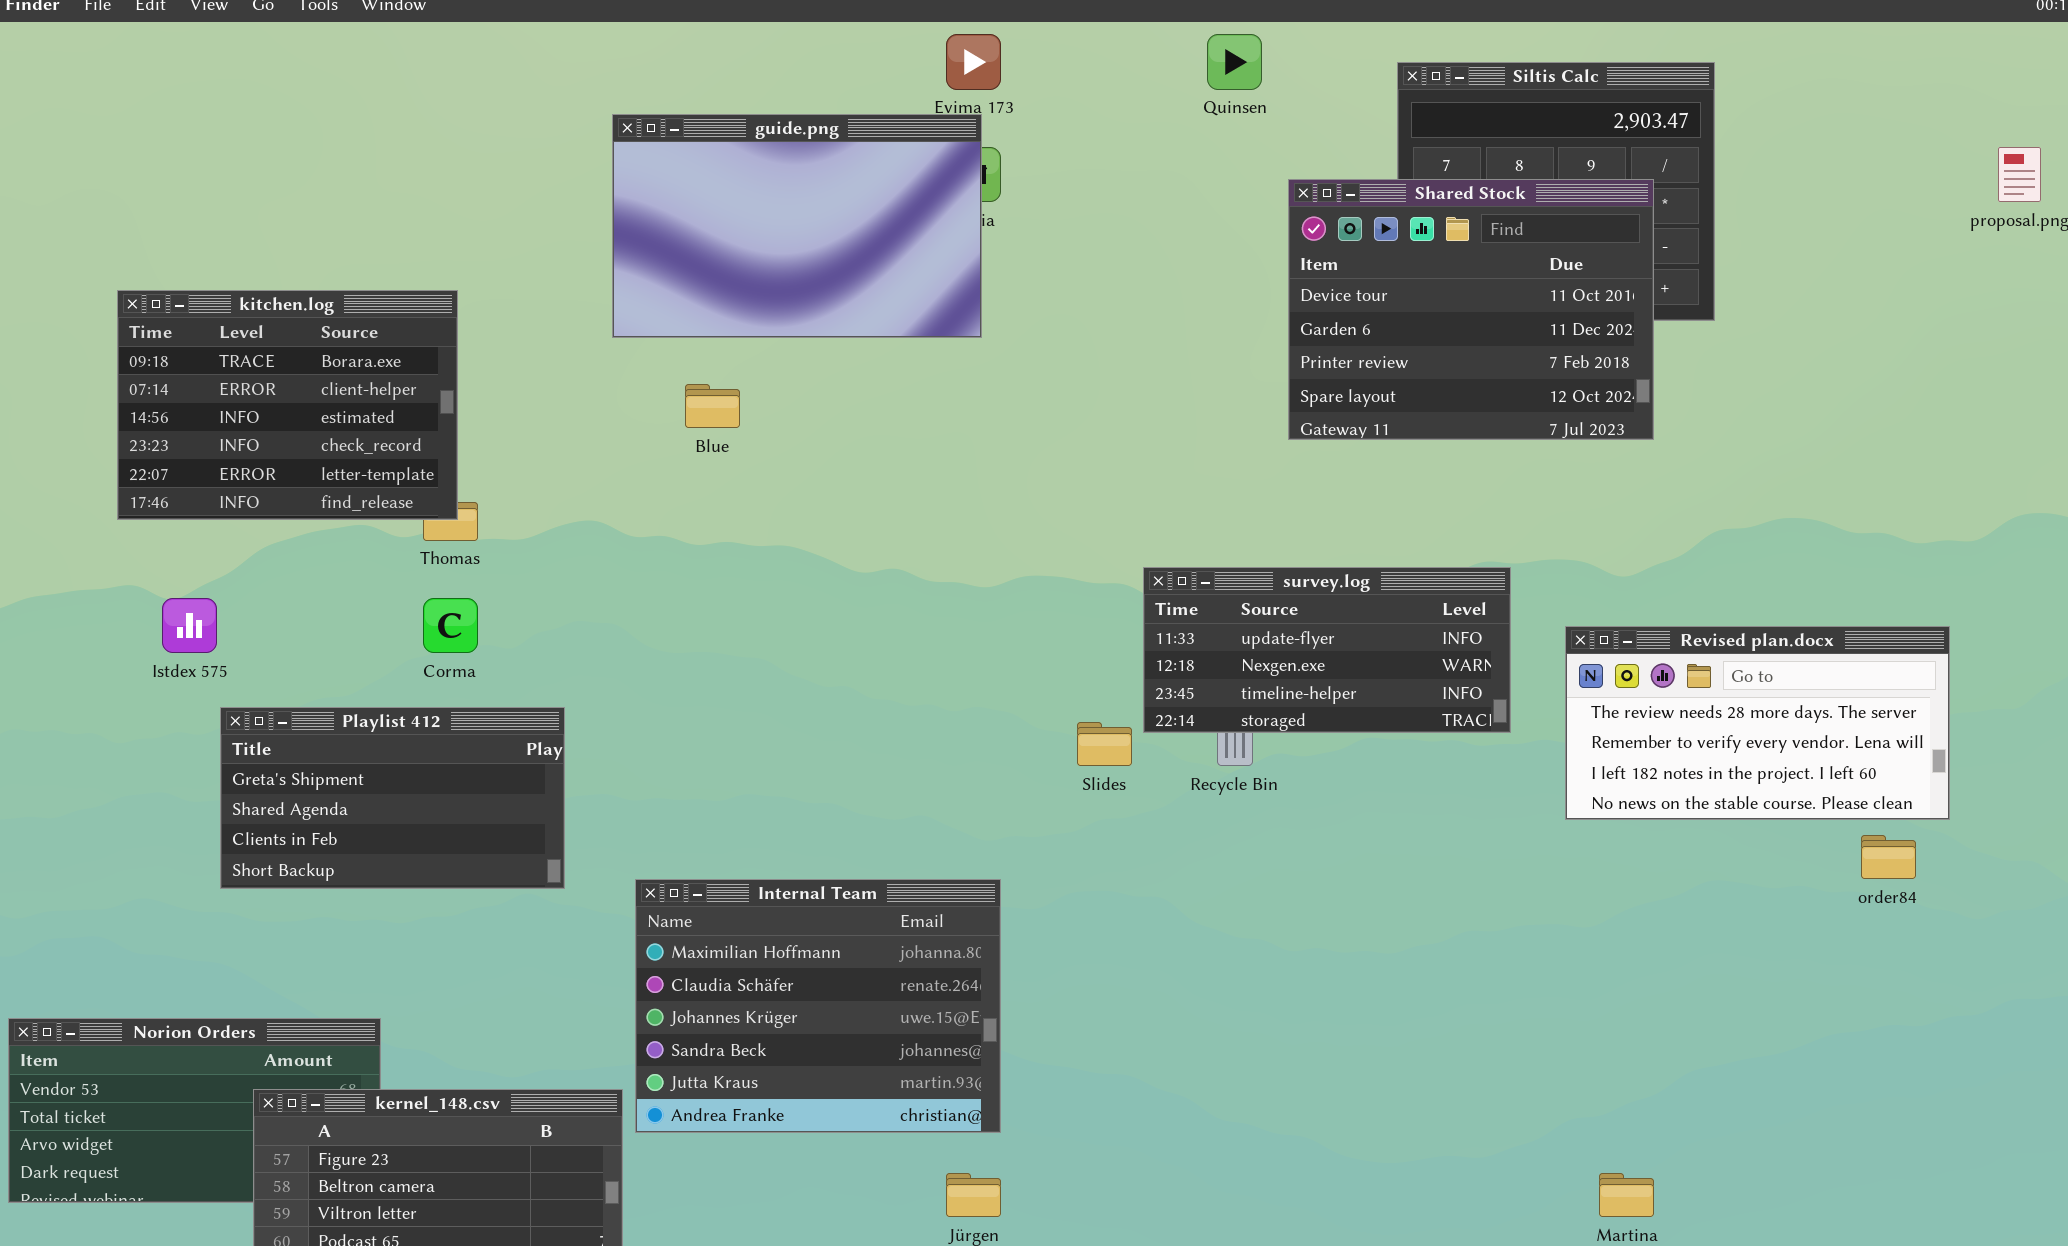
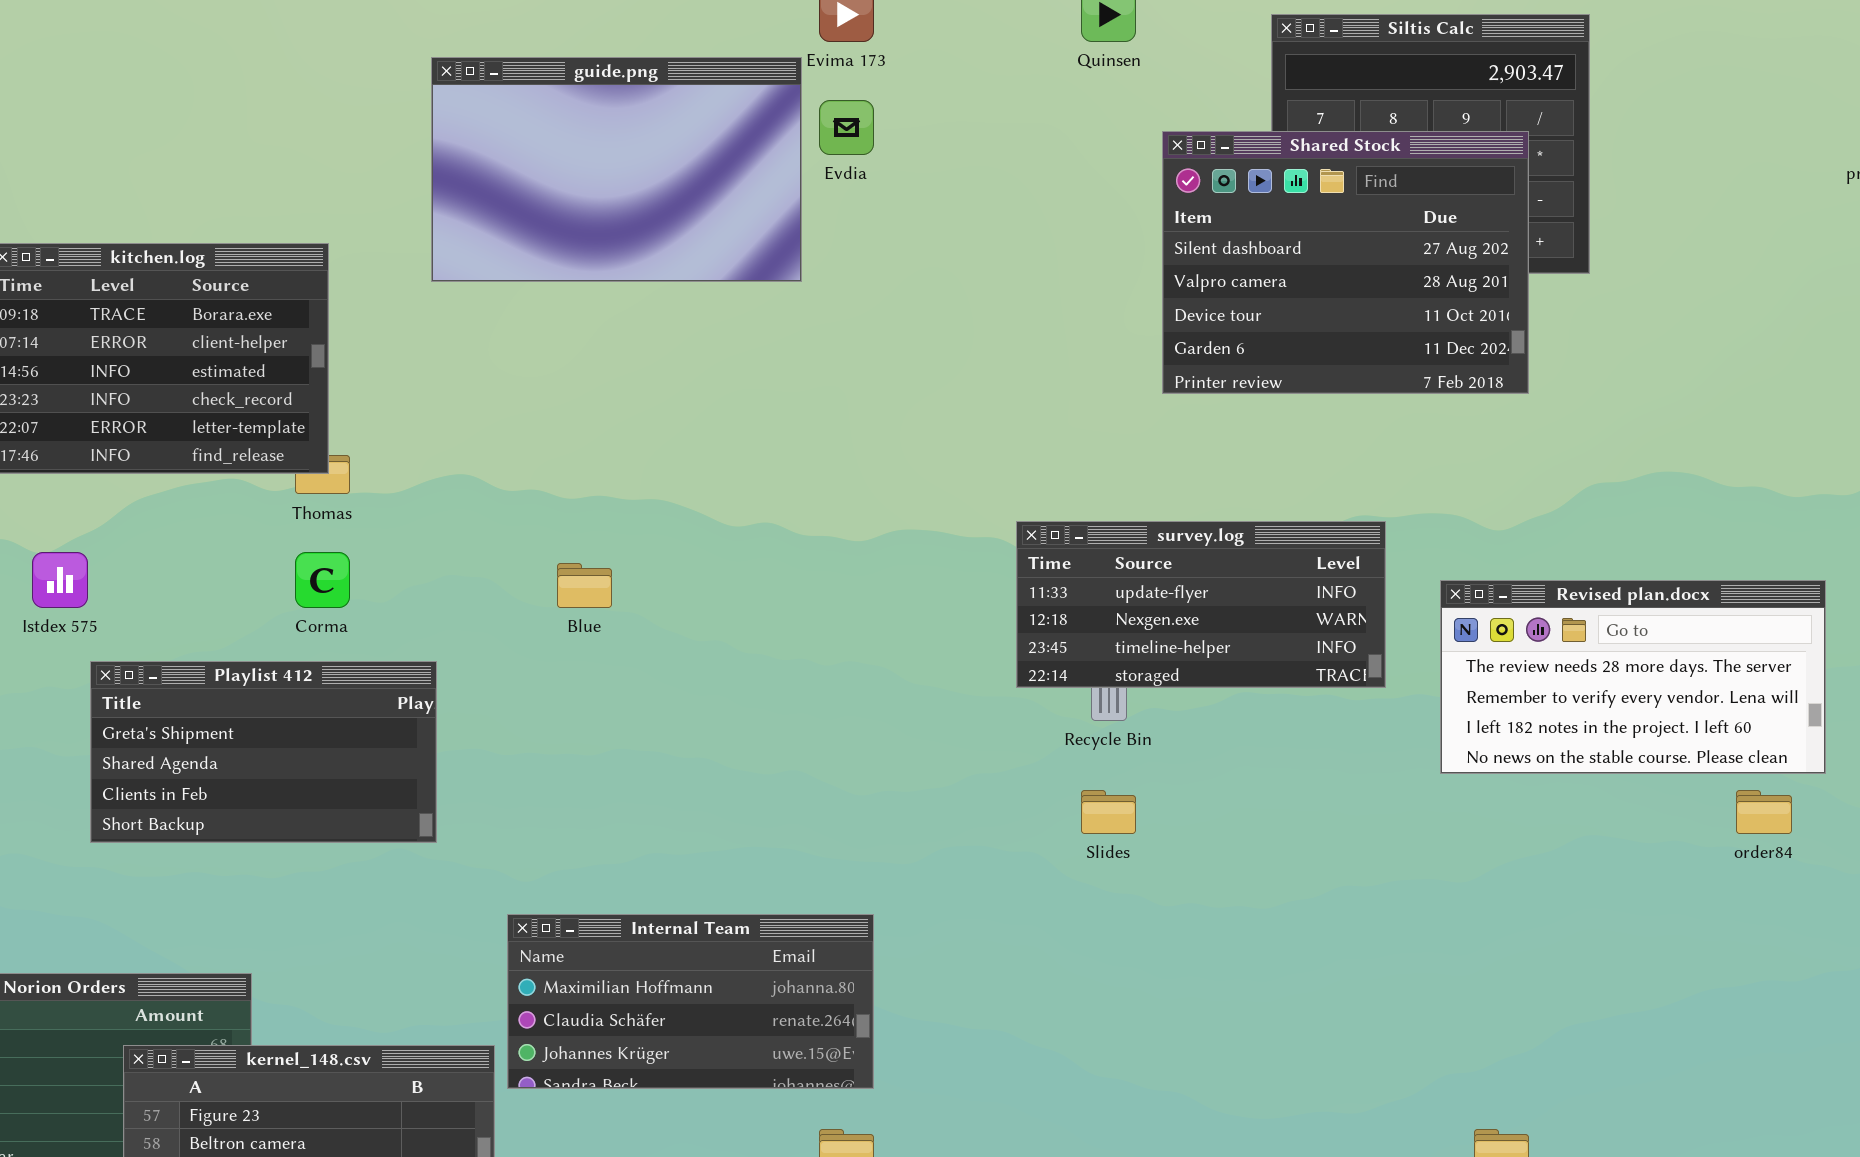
guide.png: [612,114,982,338] -> [431,57,802,282], moved
Shared Stock: [1288,179,1654,440] -> [1162,131,1529,394], scrolled up 2 rows
Blue: [685,384,740,428] -> [557,563,612,608], moved
Slides: [1077,722,1132,766] -> [1081,790,1136,834], moved
Internal Team: [635,879,1001,1133] -> [507,914,874,1089], resized

